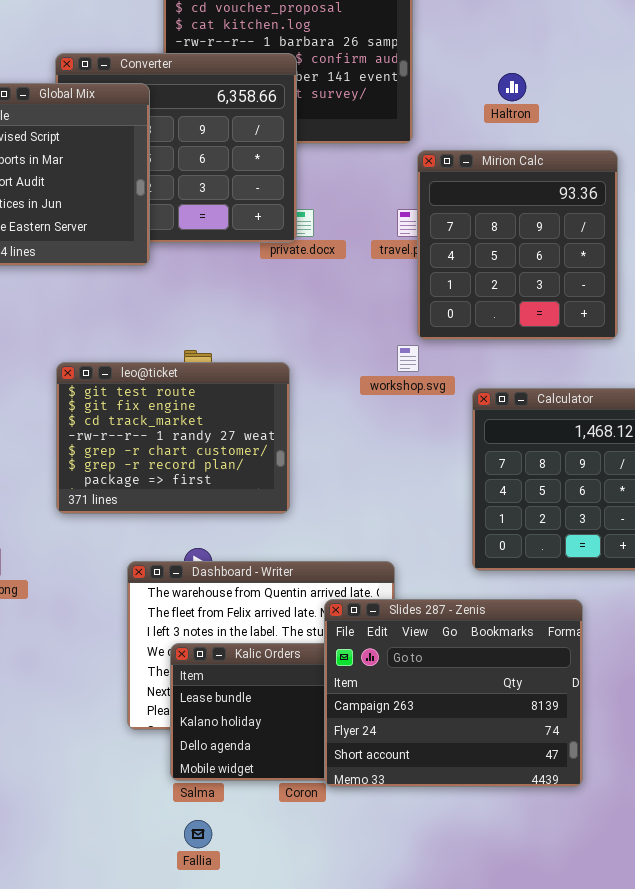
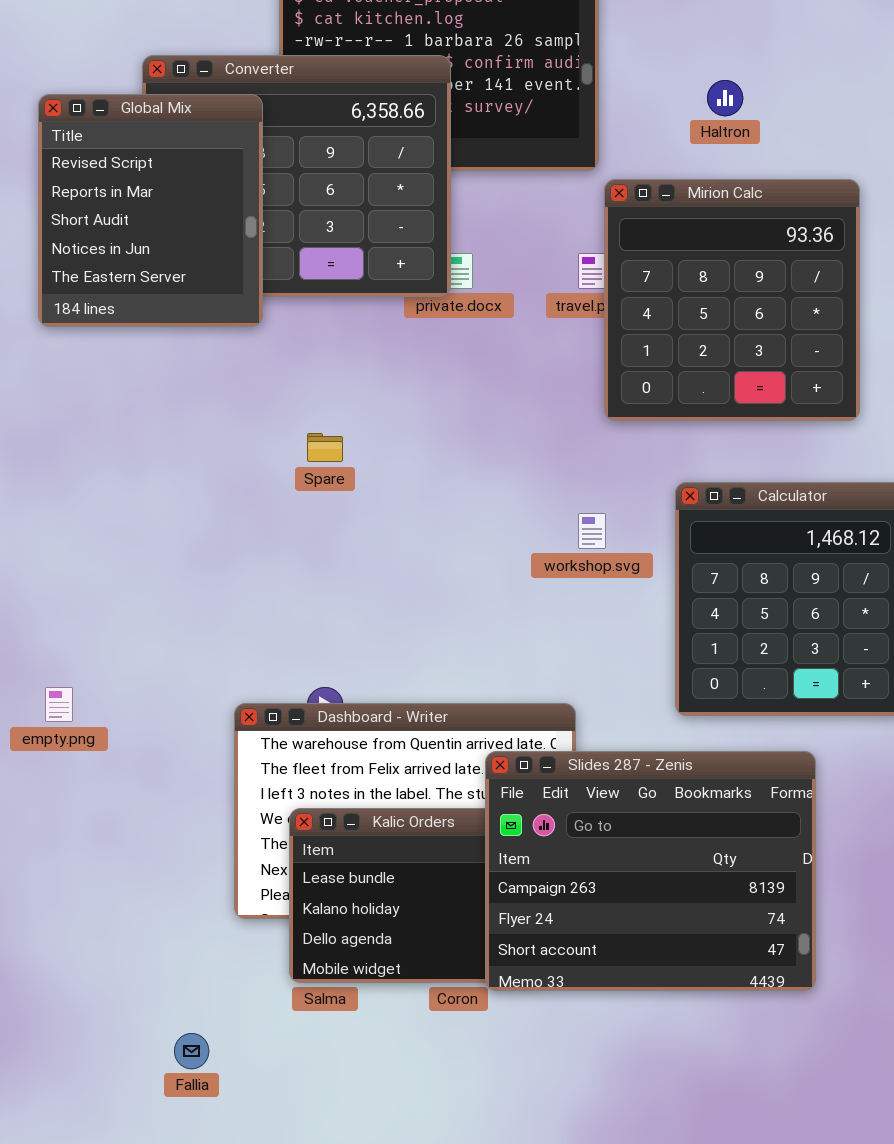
workshop.svg: [397,345,419,372] -> [578,513,606,549], moved
leo@ticket: [56,362,290,514] -> none, closed
Fallia: [184,820,212,848] -> [174,1033,209,1069], moved

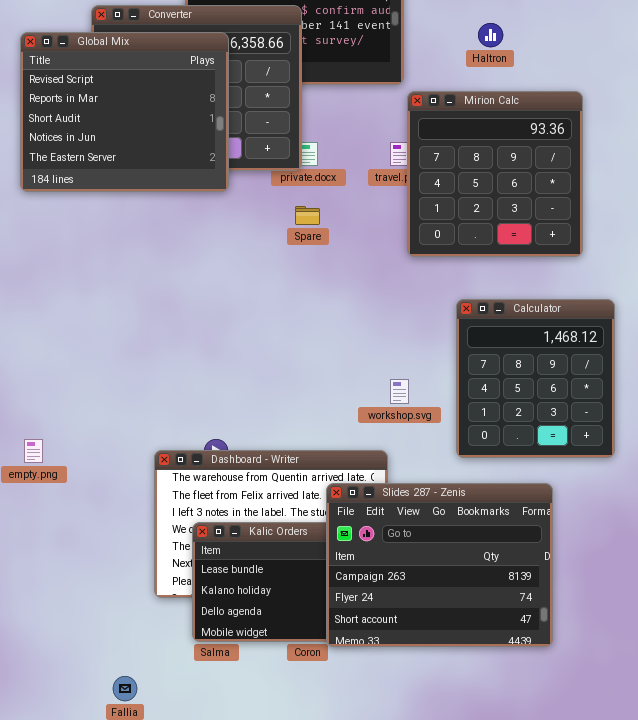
Global Mix: [38,94,263,327] -> [20,32,229,192], resized
Spare: [307,433,343,462] -> [295,206,320,225], moved
workshop.svg: [578,513,606,549] -> [390,379,409,404], moved

